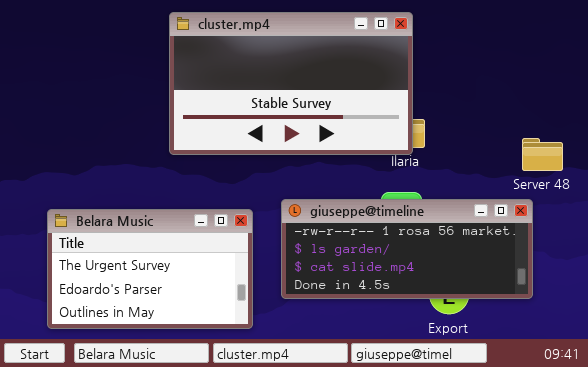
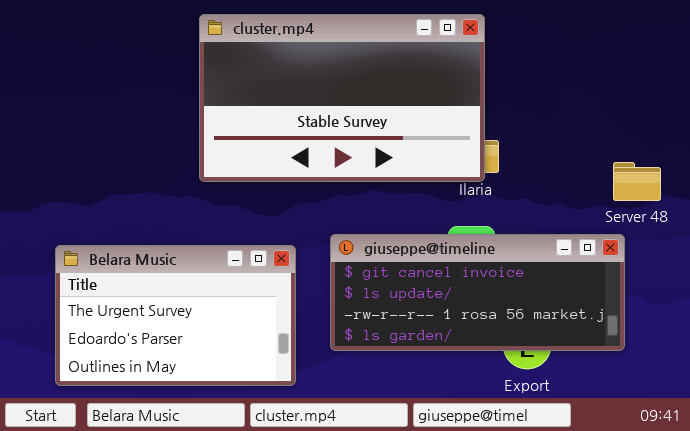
giuseppe@timeline: [281,199,533,299] -> [330,234,625,351], scrolled up 2 rows

